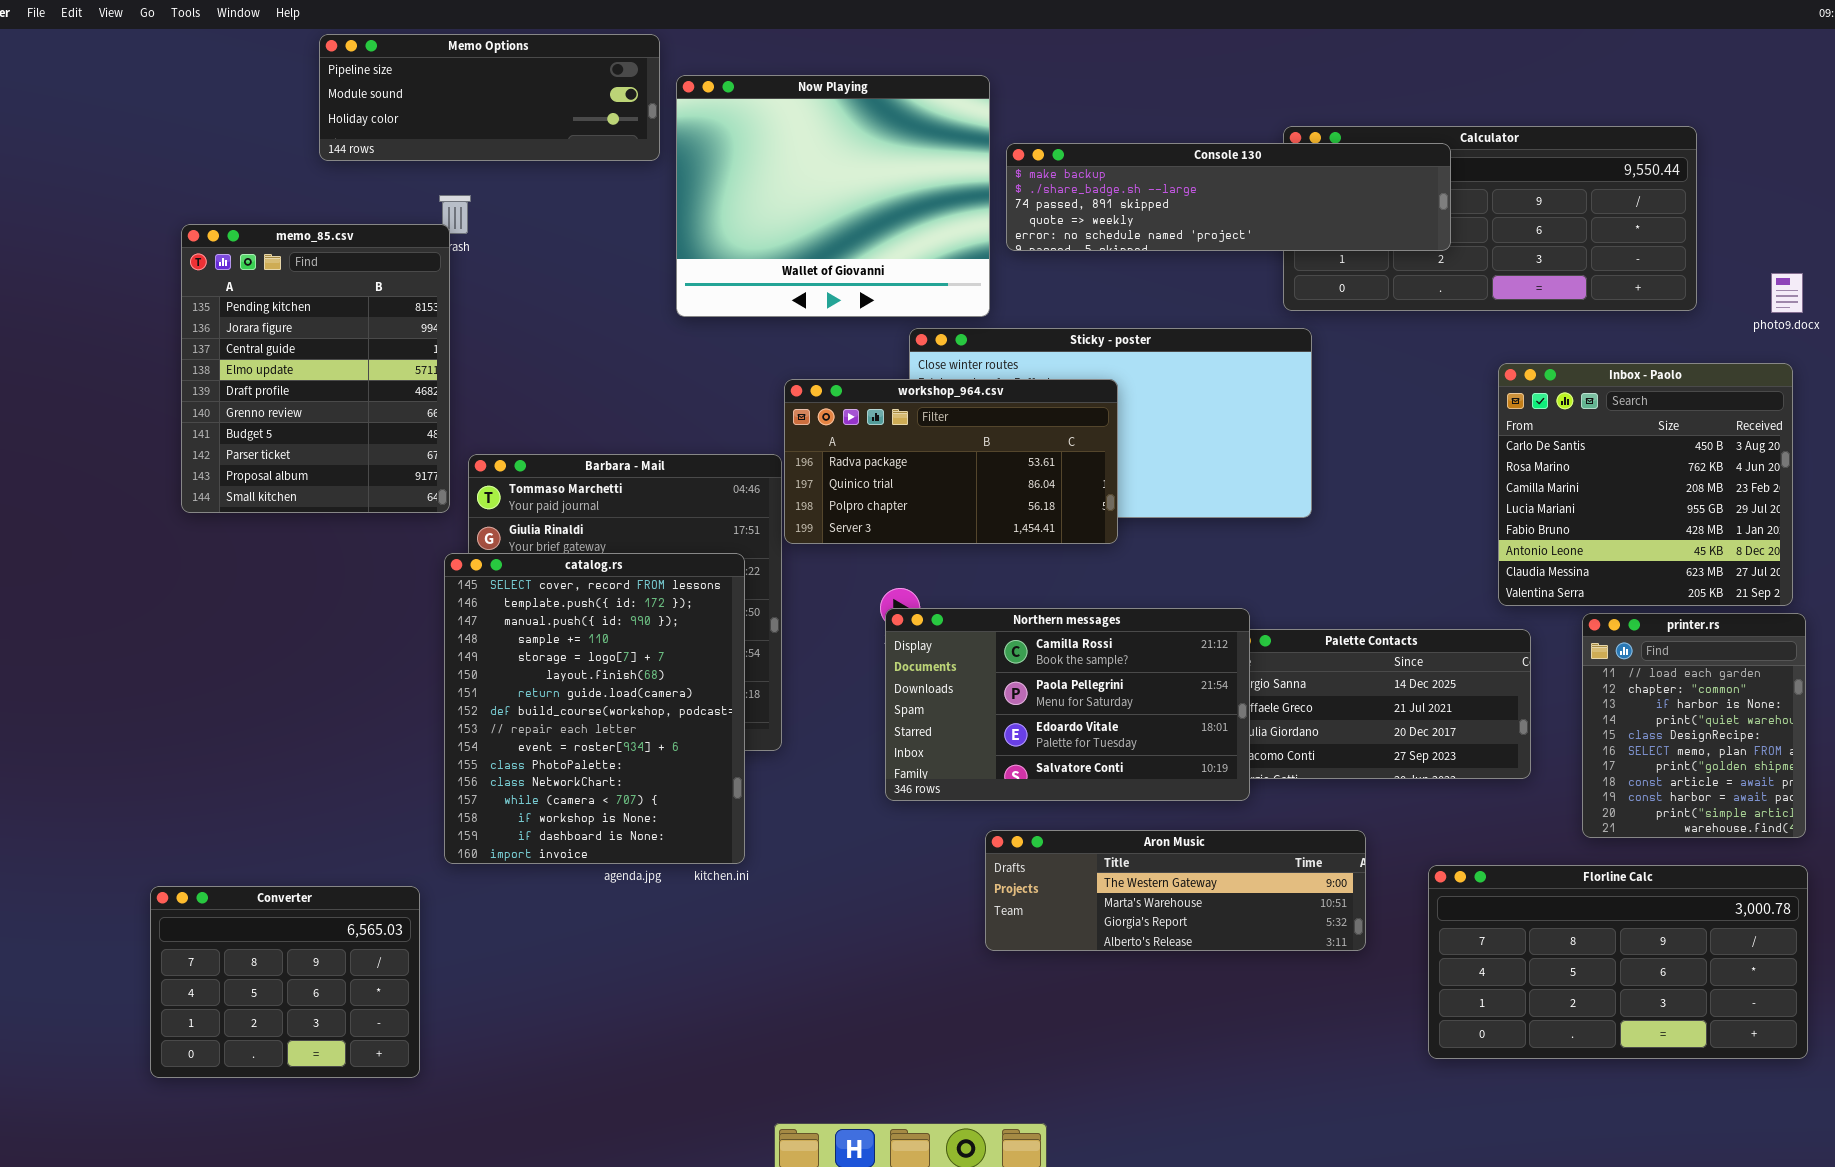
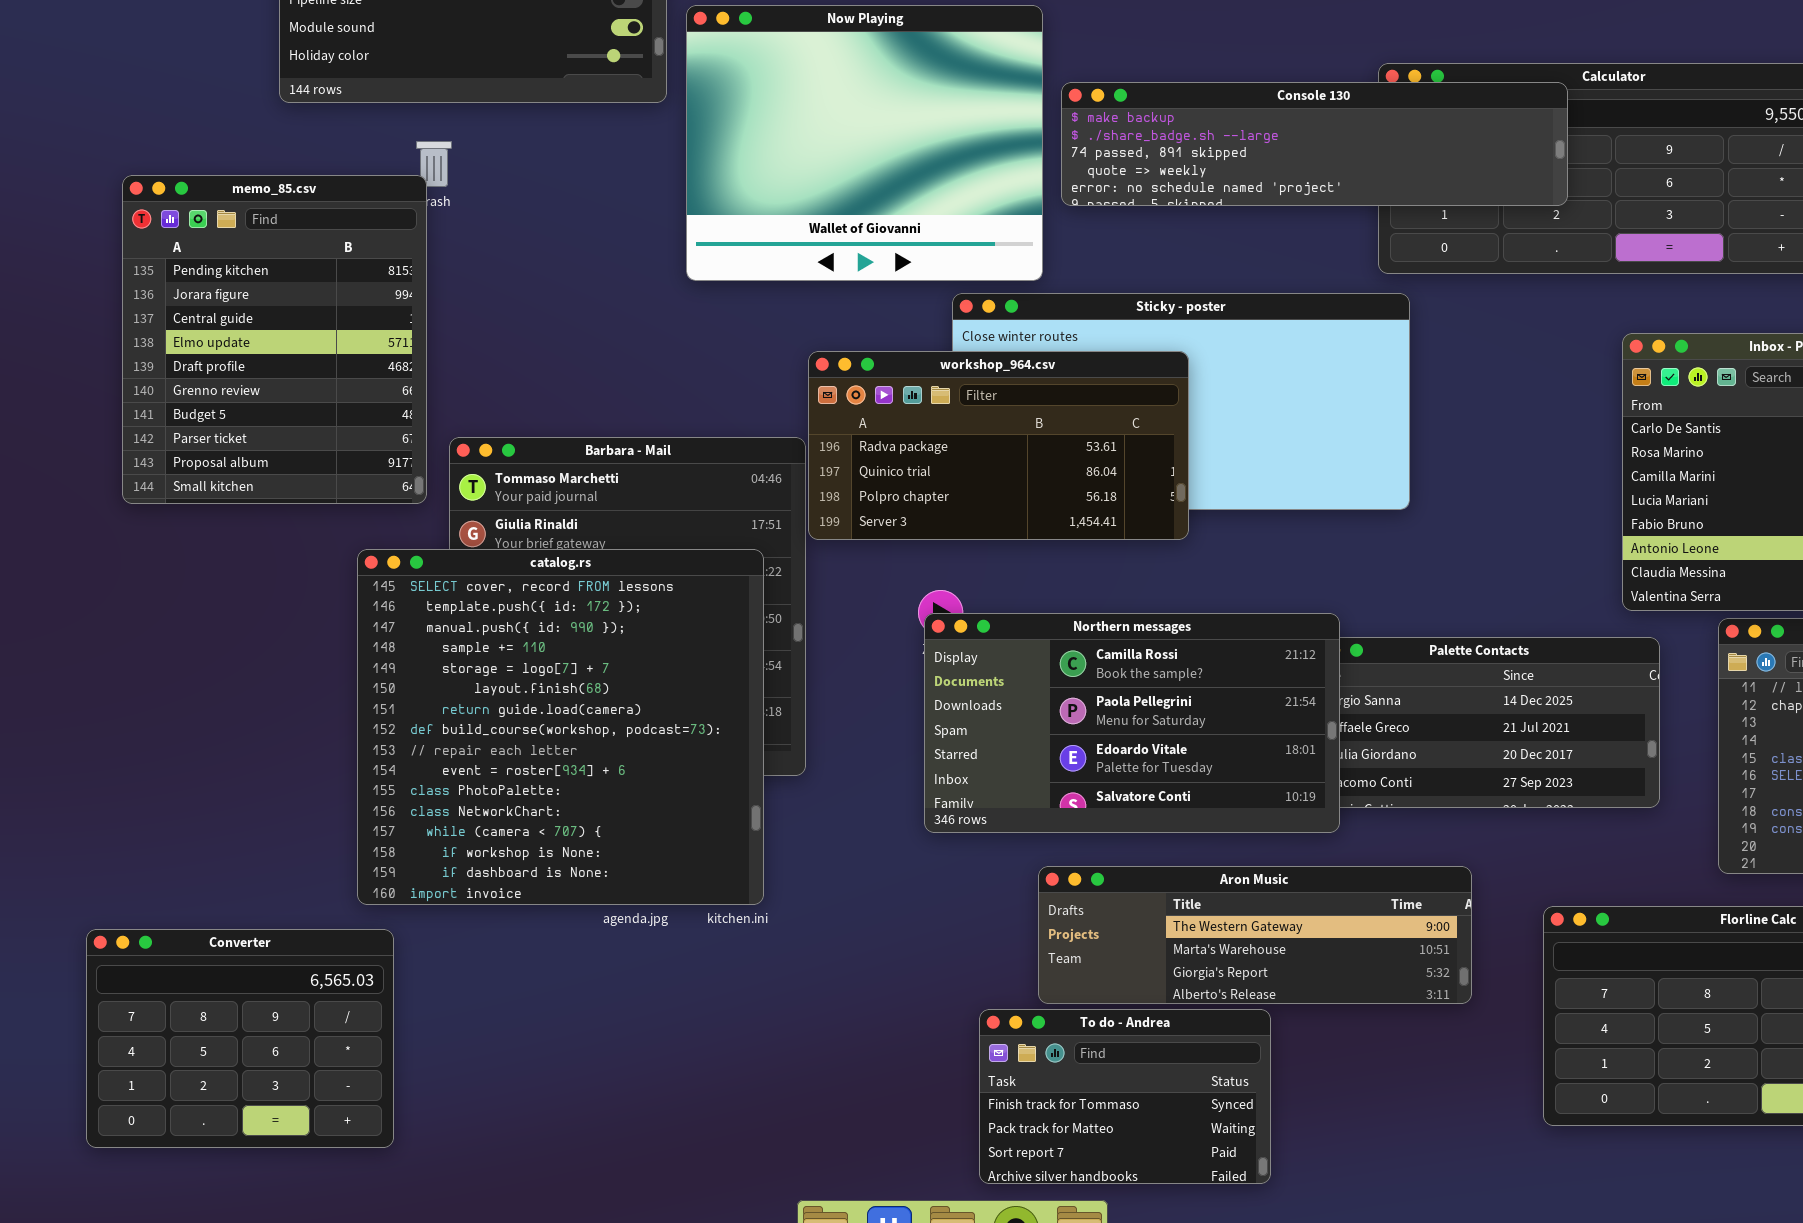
catalog.rs: [444,553,745,864] -> [357,549,764,905], resized
To do - Andrea: none -> [979,1009,1271,1184], opened

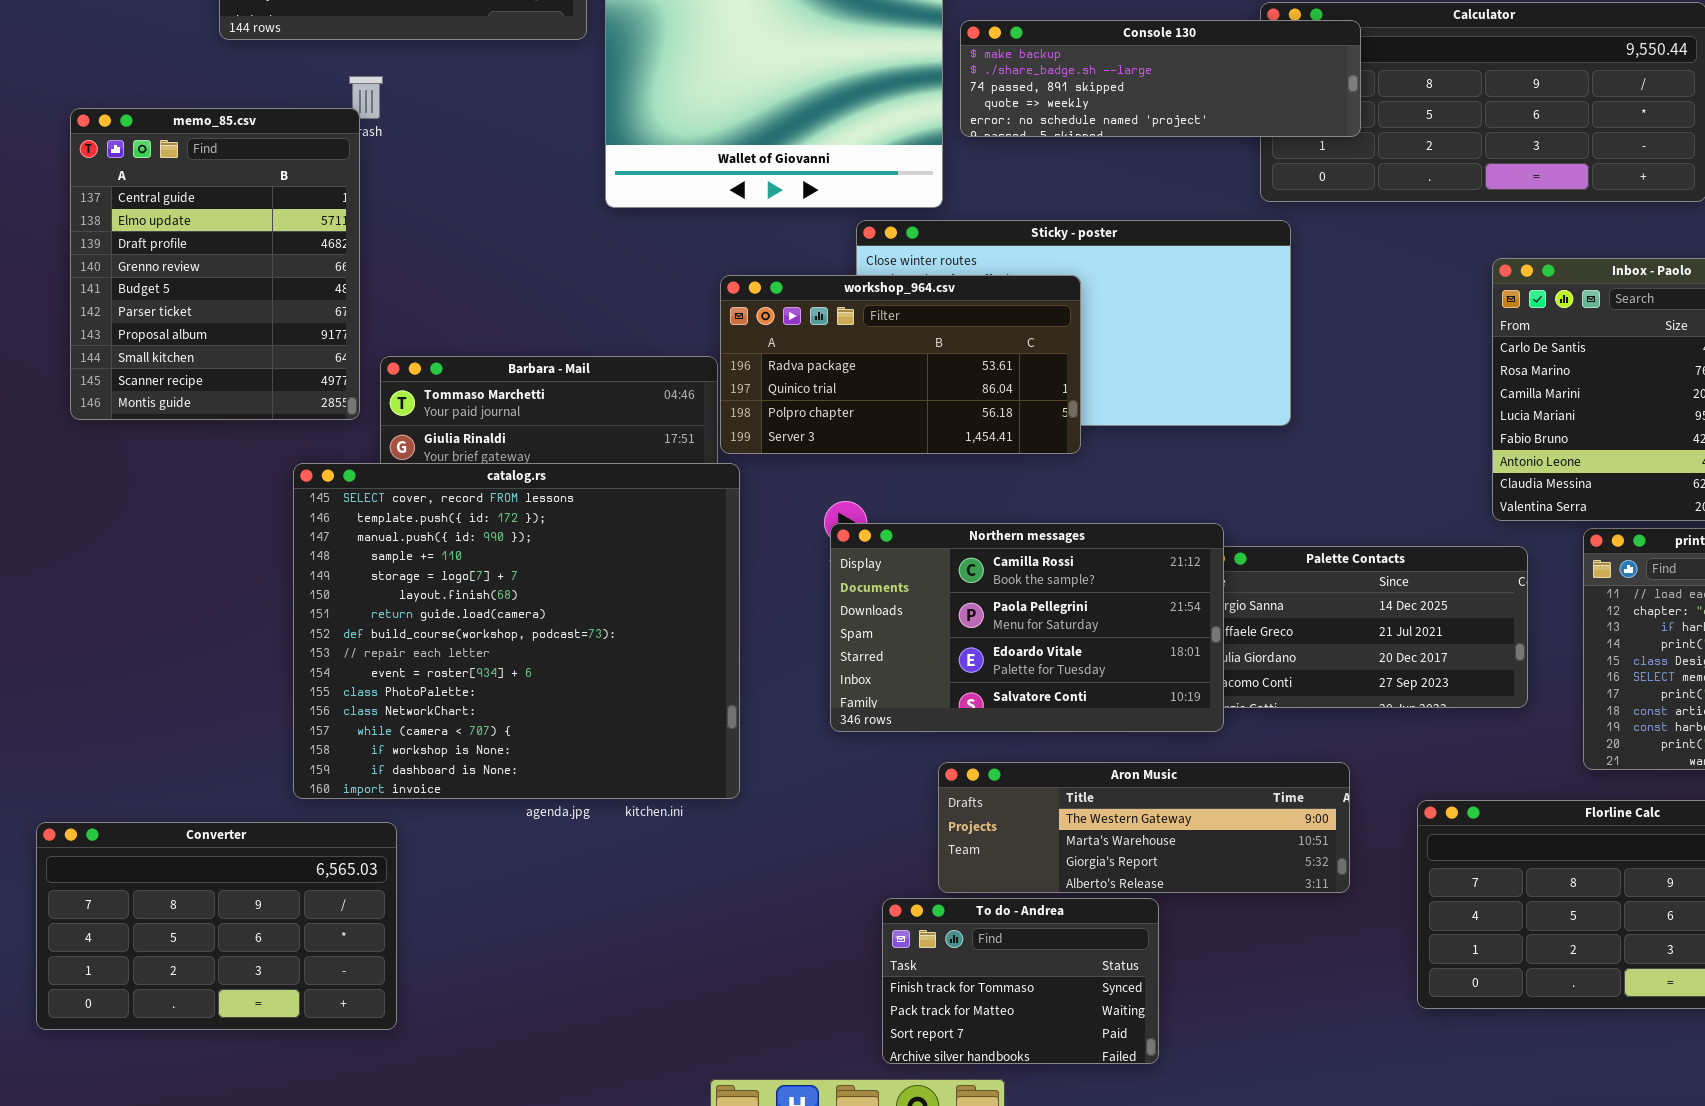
Console 130: [1061,82,1568,206] -> [960,20,1361,137], resized
memo_85.csv: [122,175,427,504] -> [70,108,360,420], scrolled down 2 rows
catalog.rs: [357,549,764,905] -> [293,463,740,799], resized
Converter: [86,929,394,1148] -> [36,822,397,1030], resized

